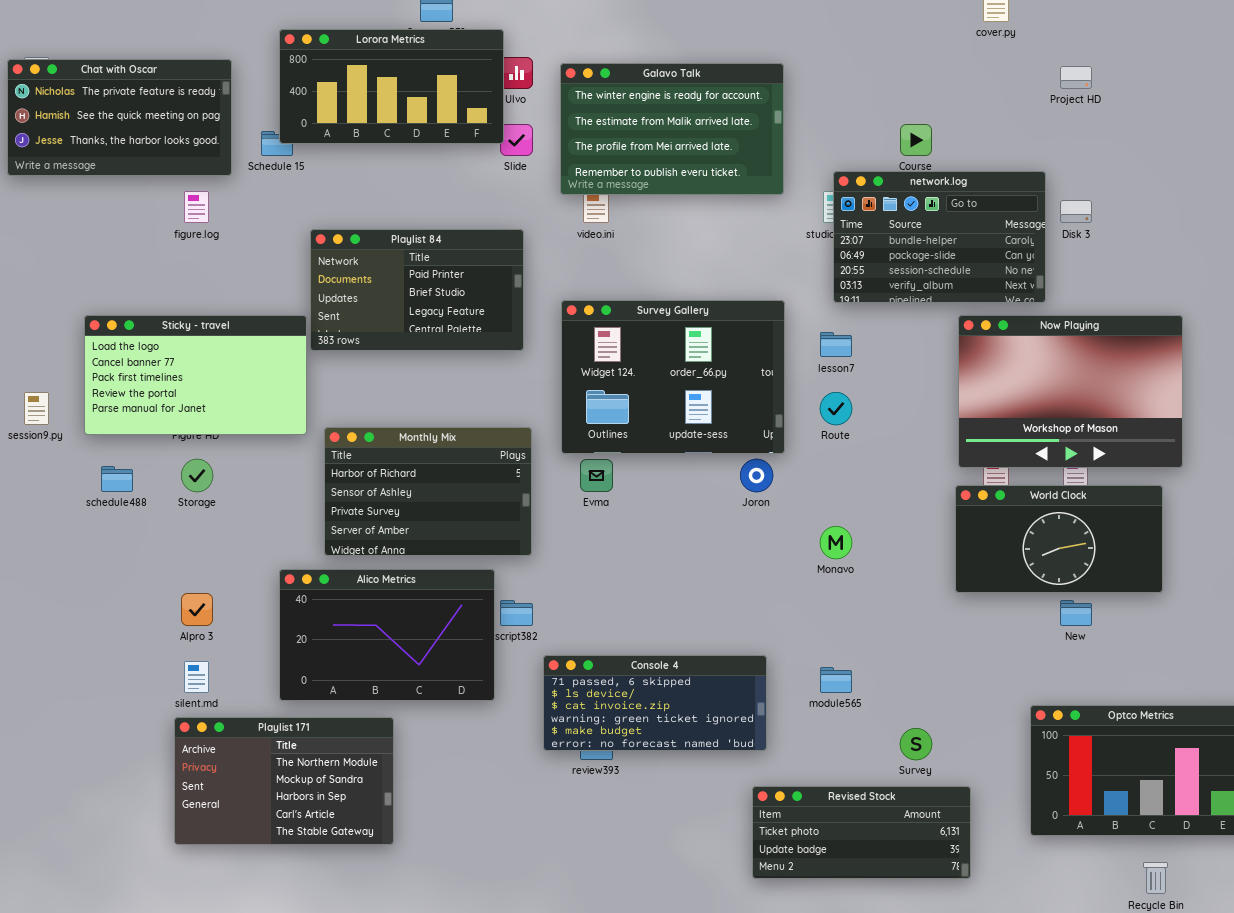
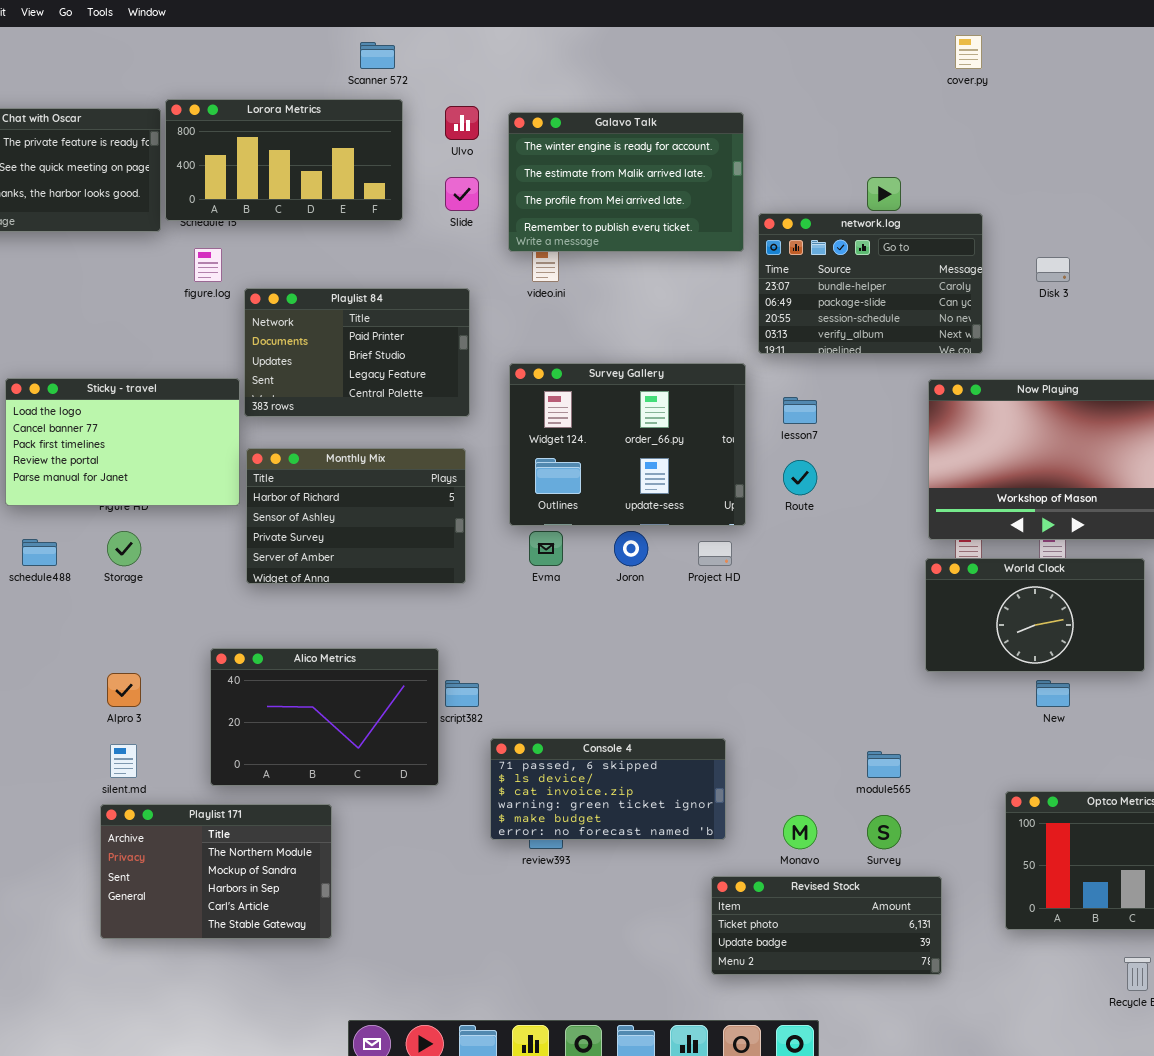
Lorora Metrics: [279,29,504,144] -> [165,99,403,221], moved
Project HD: [1060,66,1092,89] -> [698,541,732,566], moved
network.log: [833,171,1046,303] -> [758,213,983,354], moved
figure.log: [184,191,209,223] -> [194,248,222,282], moved
Monthly Mix: [324,427,532,556] -> [246,448,466,584], moved
Joron: [740,459,773,492] -> [614,531,648,566], moved
Monavo: [820,526,852,559] -> [783,815,817,849], moved
module565: [820,667,852,693] -> [867,751,901,778], moved

